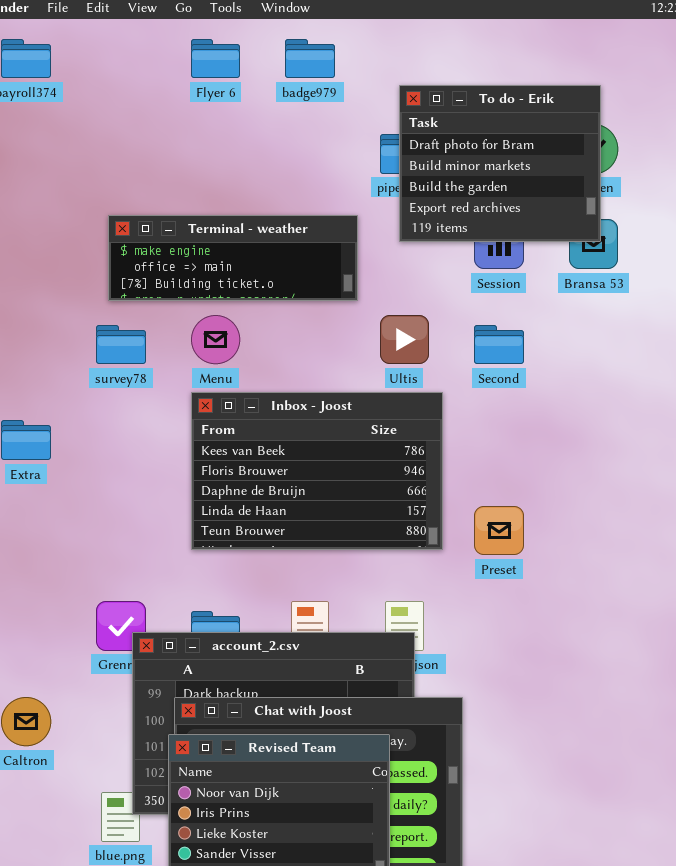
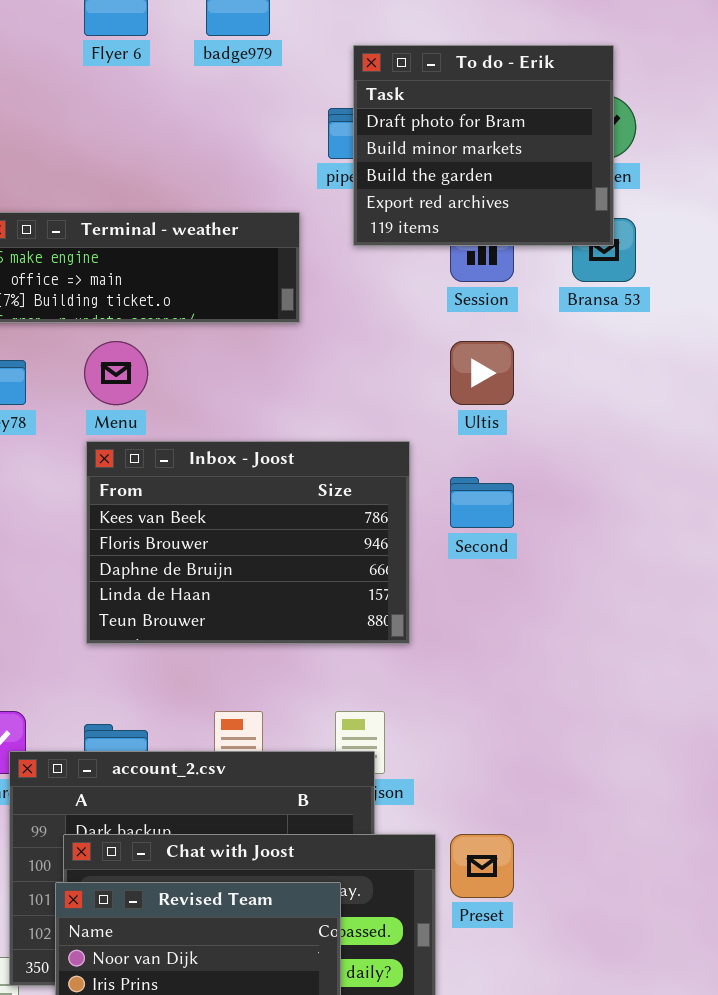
Ultis: [380,315,429,364] -> [450,341,514,405], moved
Second: [474,325,524,364] -> [450,477,514,528], moved
Preset: [474,506,524,555] -> [450,834,514,898], moved

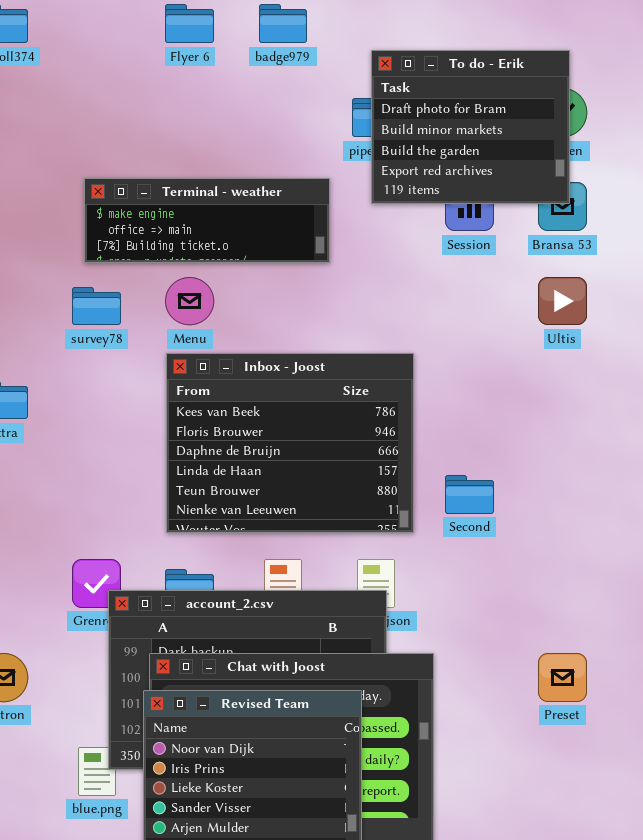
Ultis: [450,341,514,405] -> [538,277,587,325], moved
Inbox - Joost: [86,441,410,644] -> [166,353,414,533], resized
Second: [450,477,514,528] -> [445,475,494,514], moved
Preset: [450,834,514,898] -> [538,653,587,702], moved

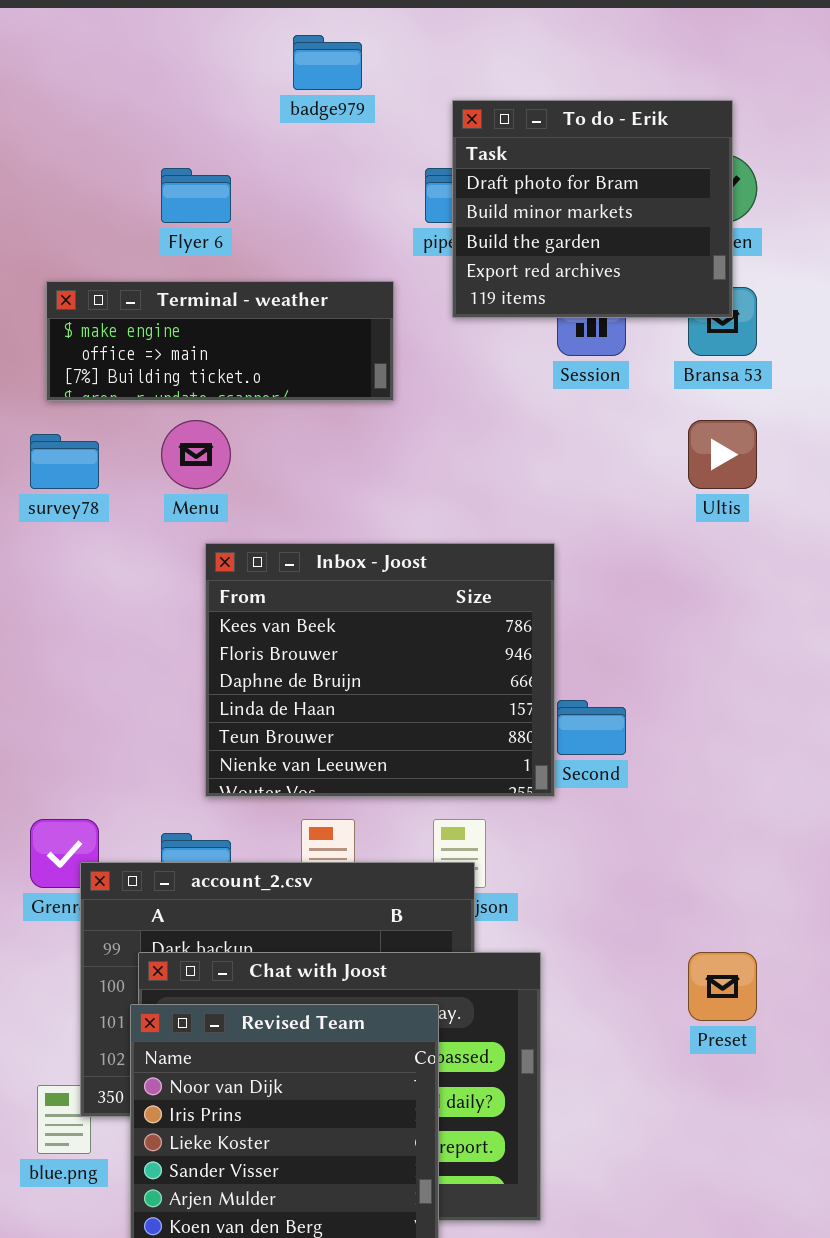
Flyer 6: [165,4,214,43] -> [161,168,231,223], moved
Inbox - Joost: [166,353,414,533] -> [205,543,555,797], moved

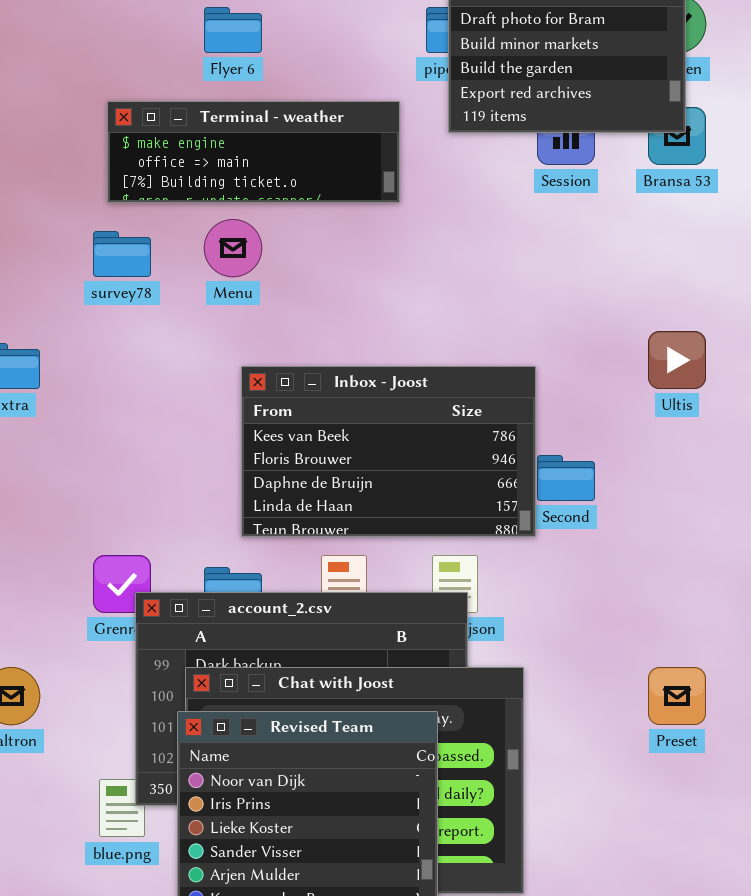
Ultis: [688,420,757,489] -> [648,331,706,389], moved
Inbox - Joost: [205,543,555,797] -> [241,366,536,537], resized

